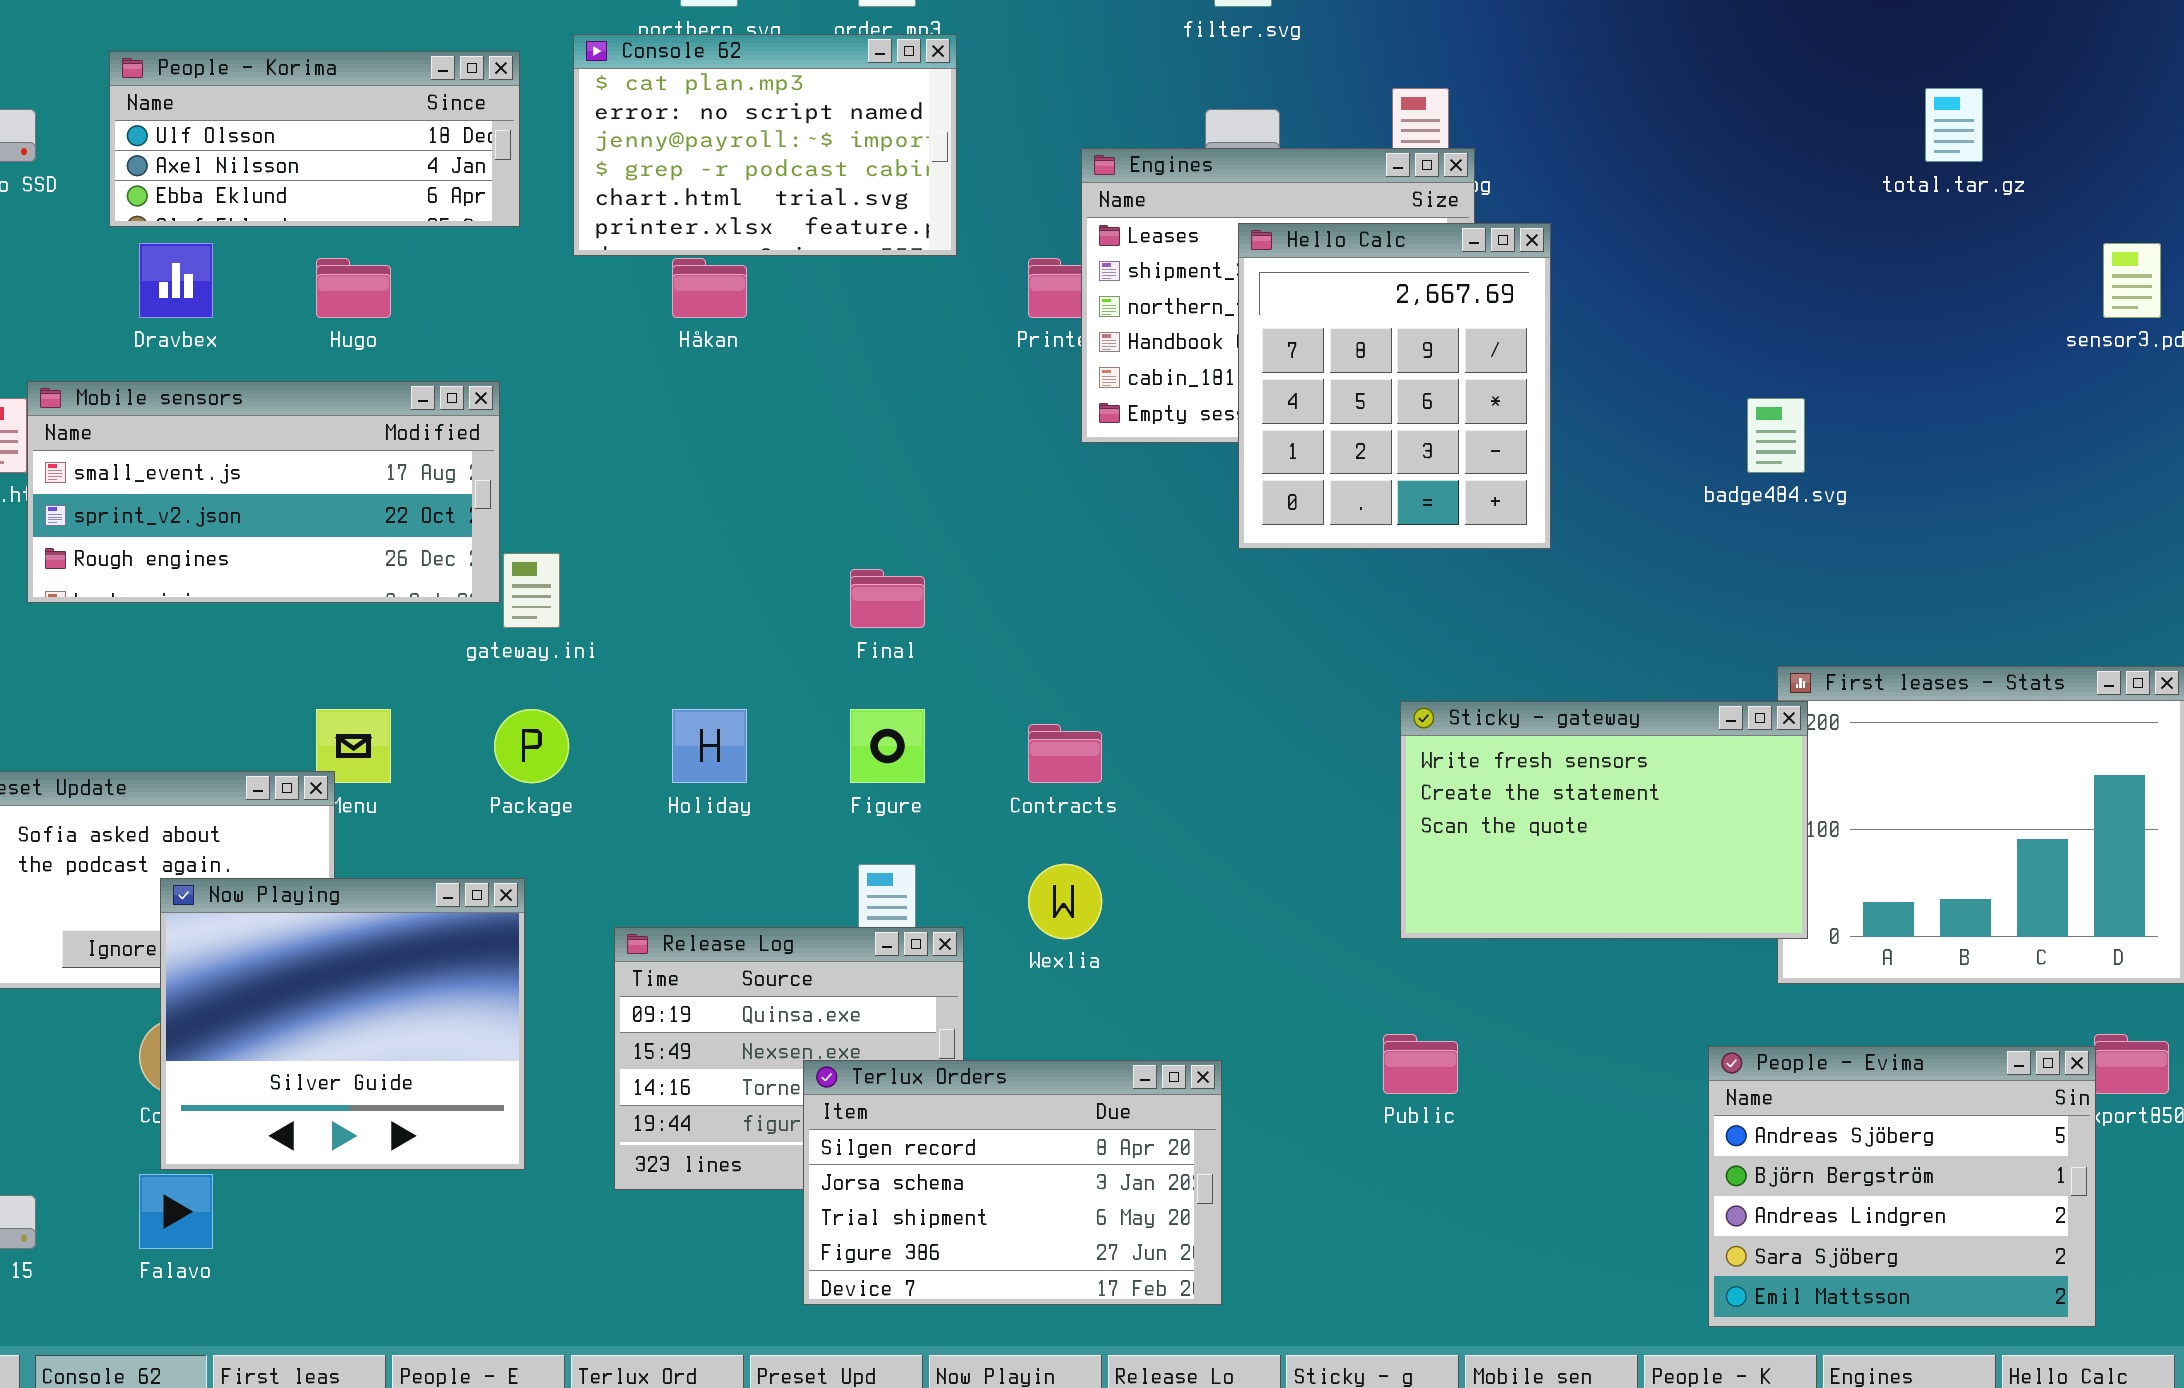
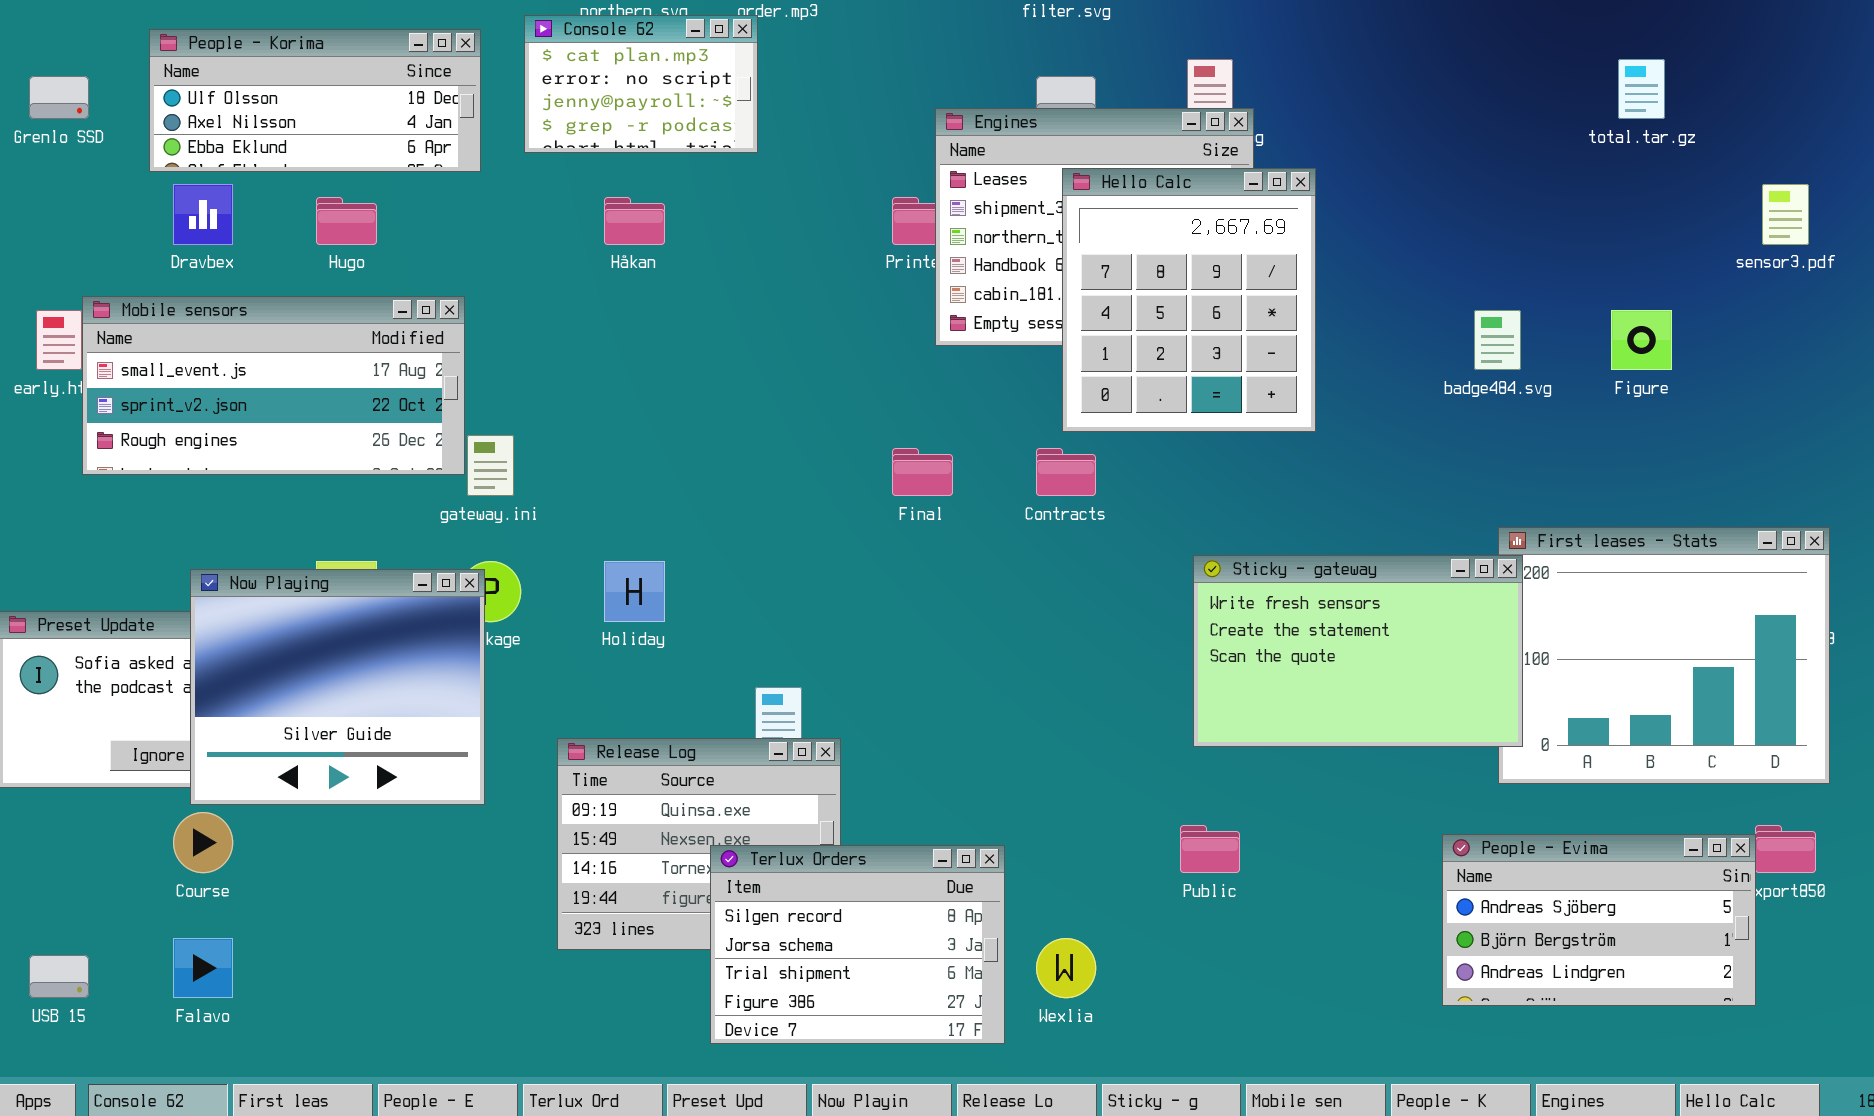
Console 62: [573,34,957,256] -> [524,15,758,153], resized
Final: [850,569,925,628] -> [892,448,953,496], moved
Figure: [850,709,925,783] -> [1611,310,1672,370], moved
Contracts: [1028,724,1102,783] -> [1036,448,1096,496], moved
Wexlia: [1028,864,1102,939] -> [1036,938,1096,998], moved
Now Playing: [160,878,525,1170] -> [190,569,485,805], moved
People - Evima: [1708,1046,2096,1327] -> [1442,834,1756,1006], resized
Terlux Orders: [803,1060,1222,1305] -> [710,845,1005,1044], resized

